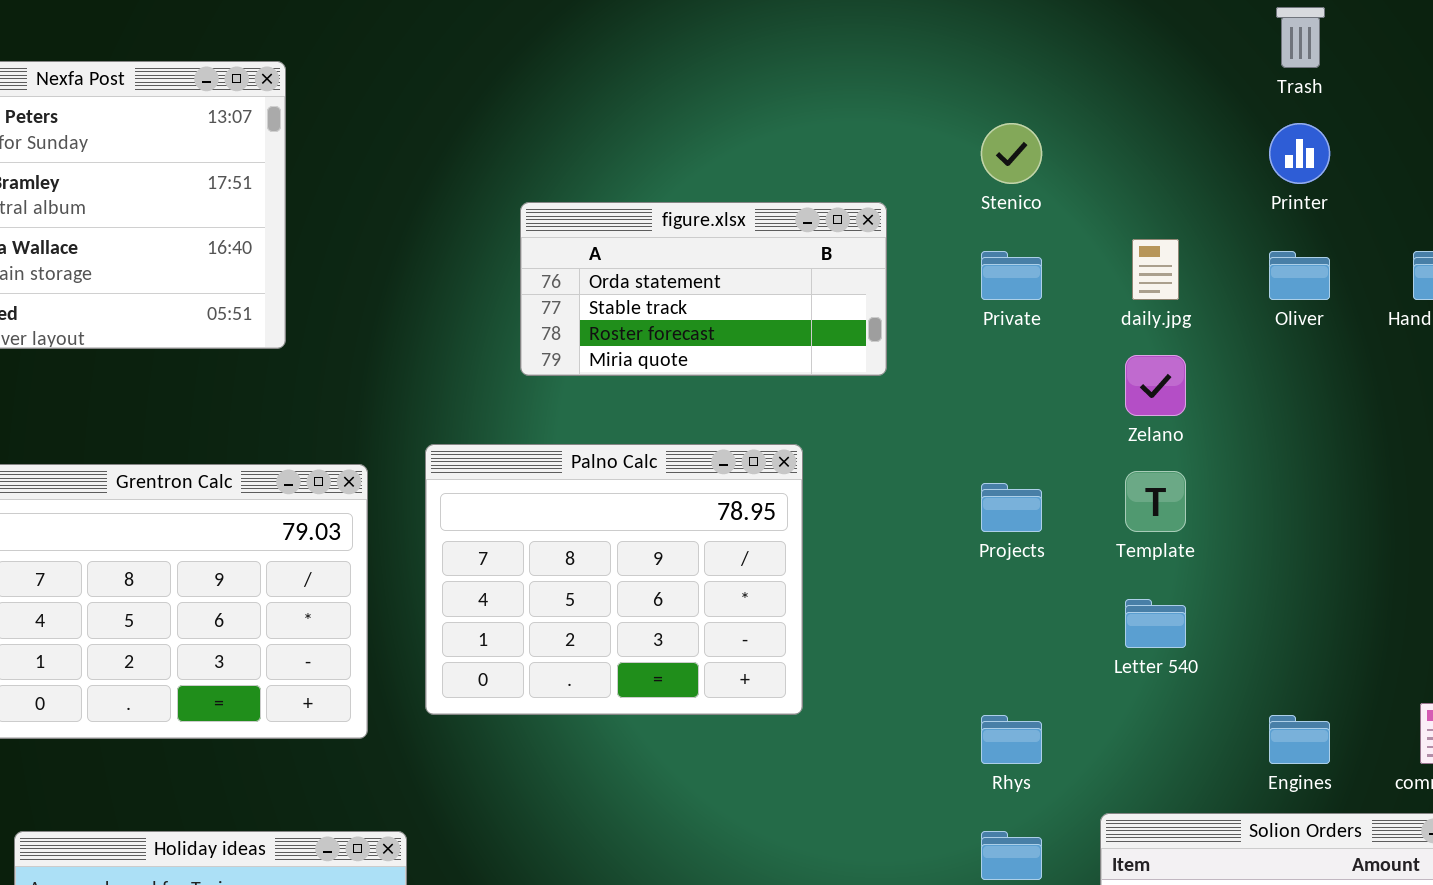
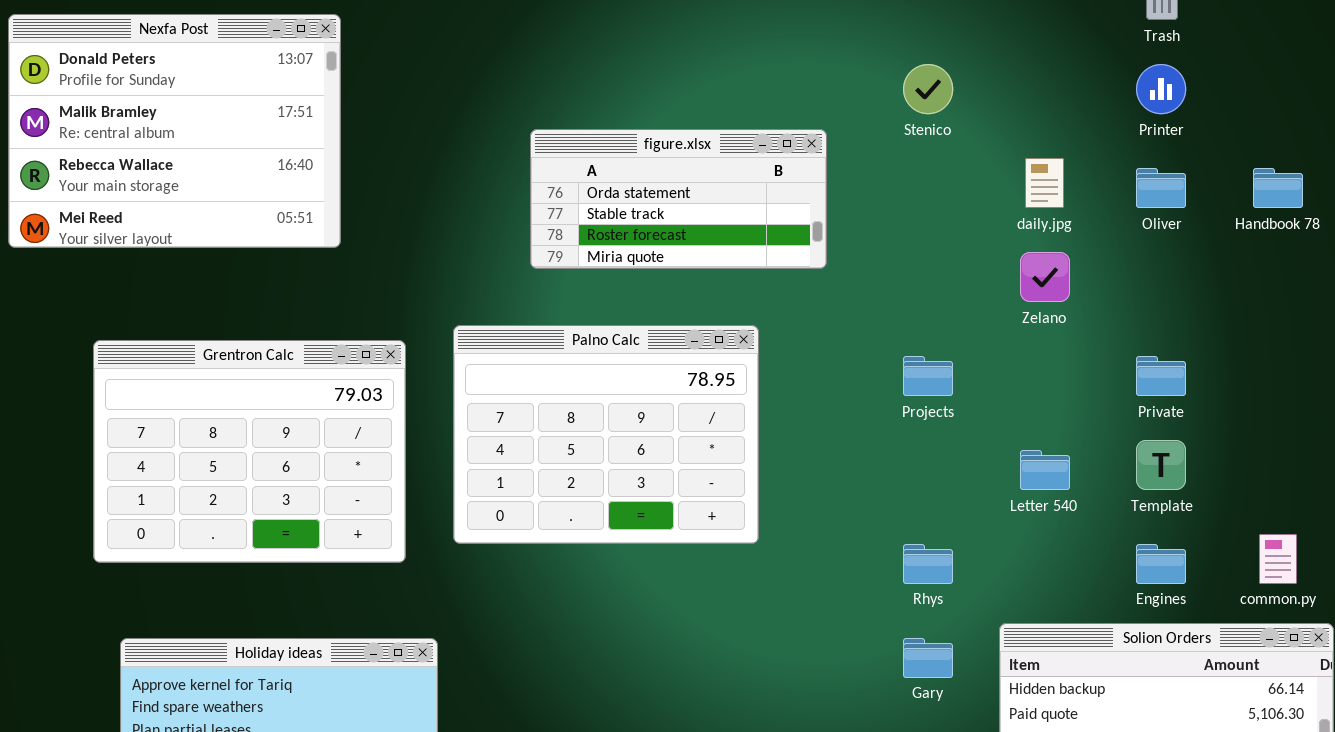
Private: [981,251,1042,300] -> [1136,356,1186,396], moved
Template: [1125,471,1186,532] -> [1136,440,1186,490], moved

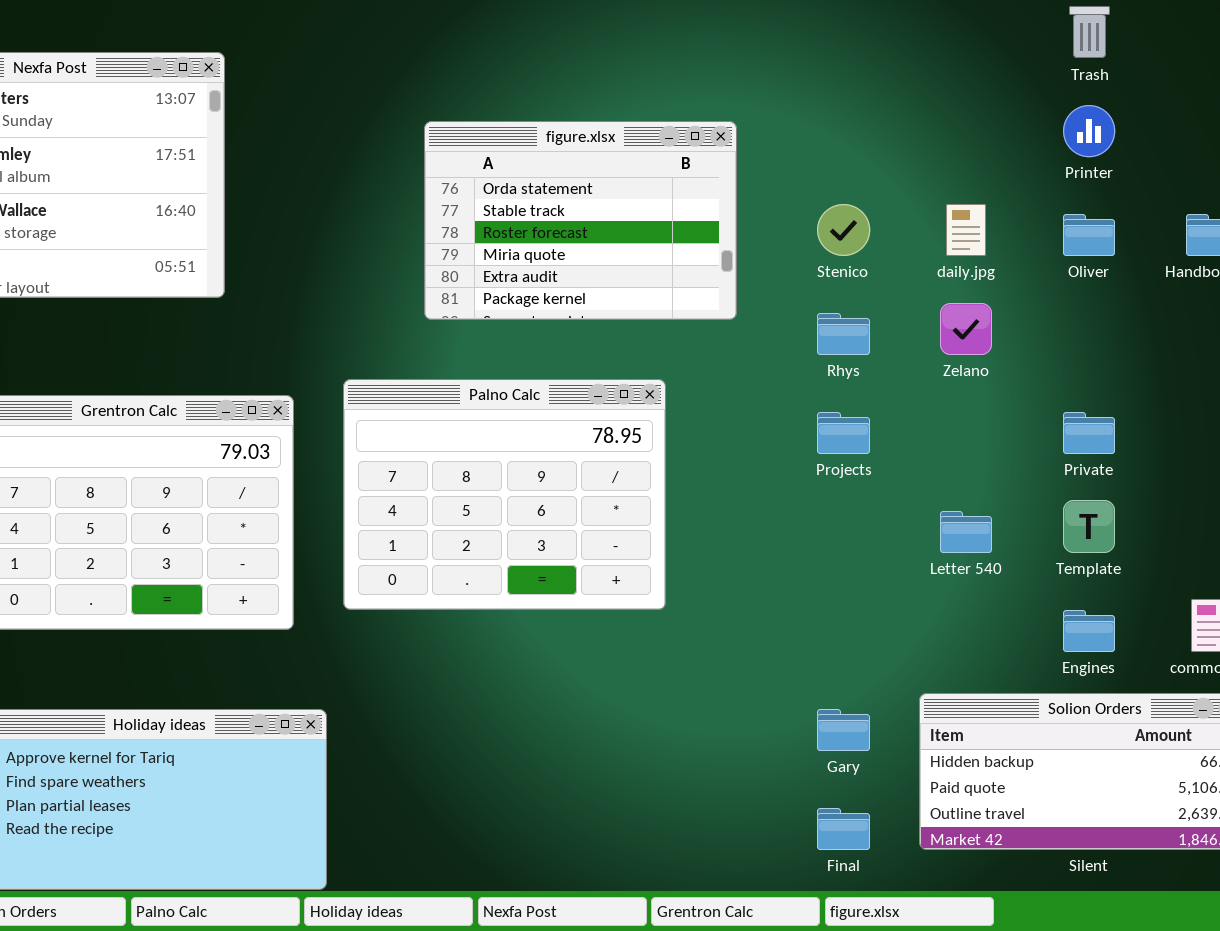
Stenico: [903,64,953,114] -> [817,204,870,256], moved
figure.xlsx: [530,129,827,269] -> [424,121,737,320], resized
Rhys: [903,544,953,584] -> [817,313,870,355], moved

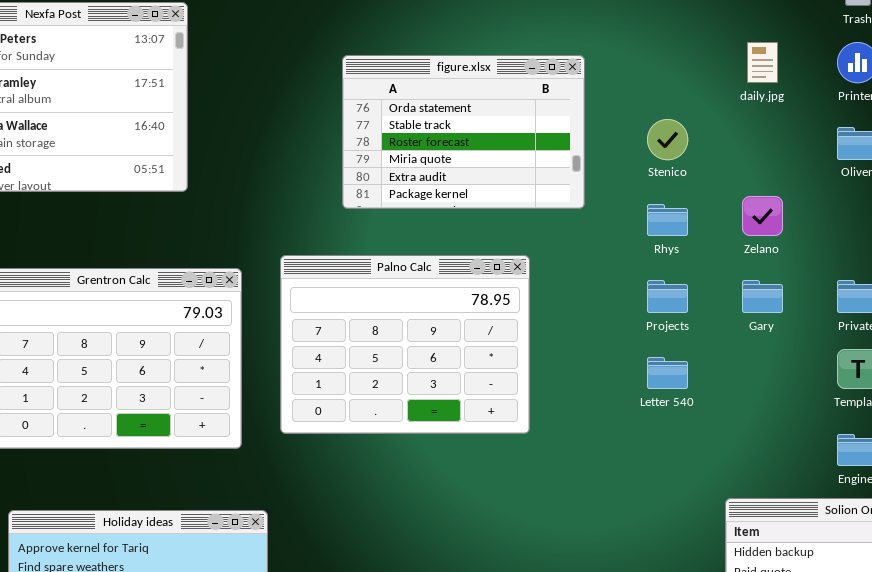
daily.jpg: [946,204,986,256] -> [747,42,778,83], moved
Letter 540: [940,511,992,553] -> [647,357,688,389], moved
Gary: [817,709,870,751] -> [742,280,783,313], moved

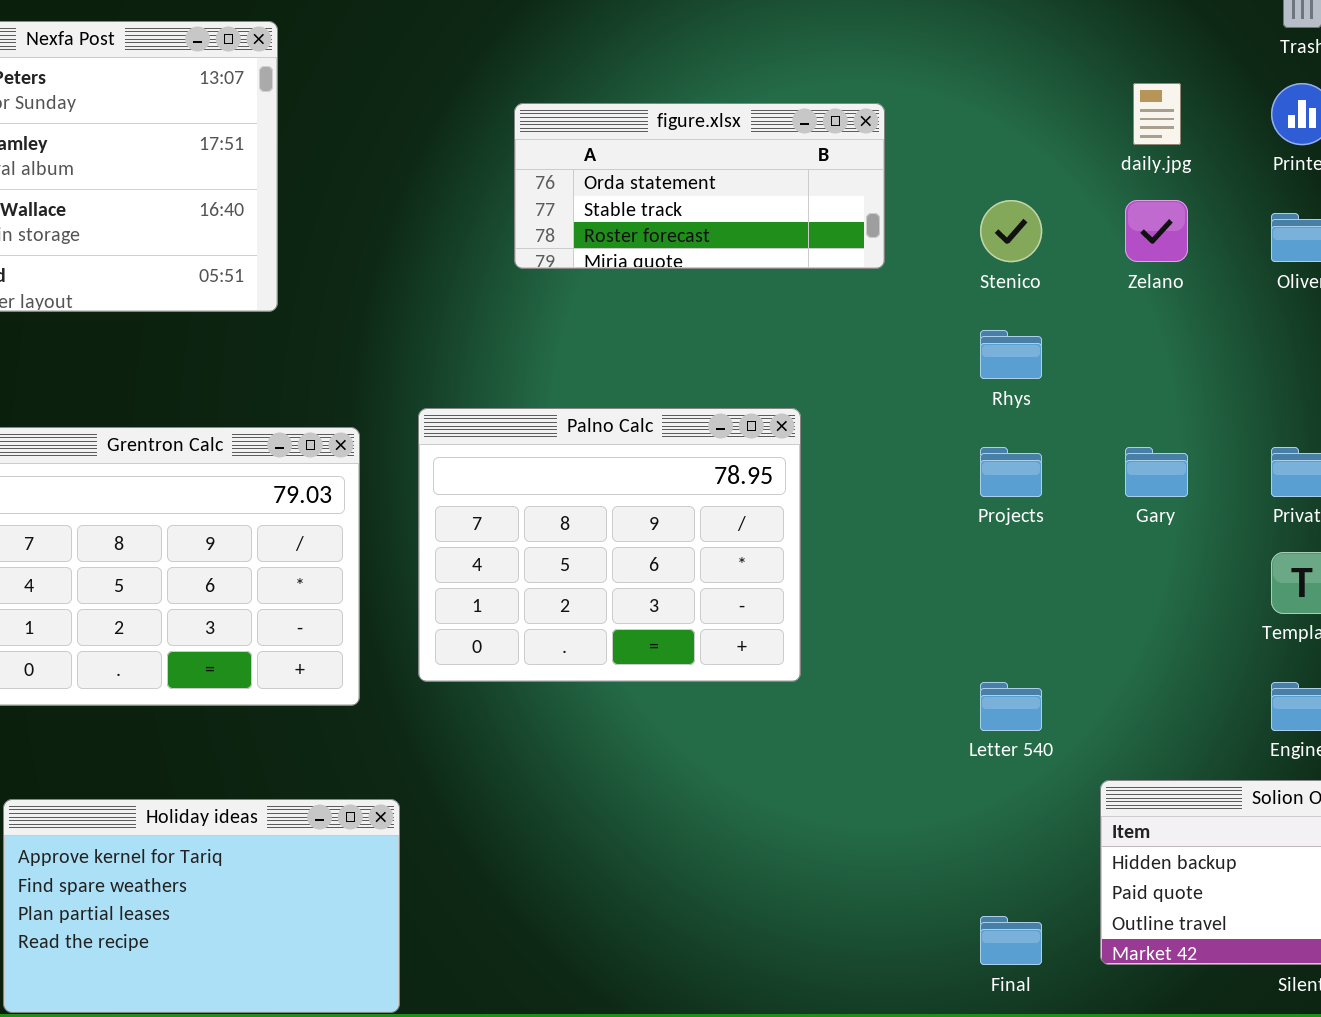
figure.xlsx: [342,55,585,209] -> [514,103,885,269], resized
Zelano: [742,196,783,236] -> [1125,200,1188,262], moved
Letter 540: [647,357,688,389] -> [980,682,1042,731], moved

